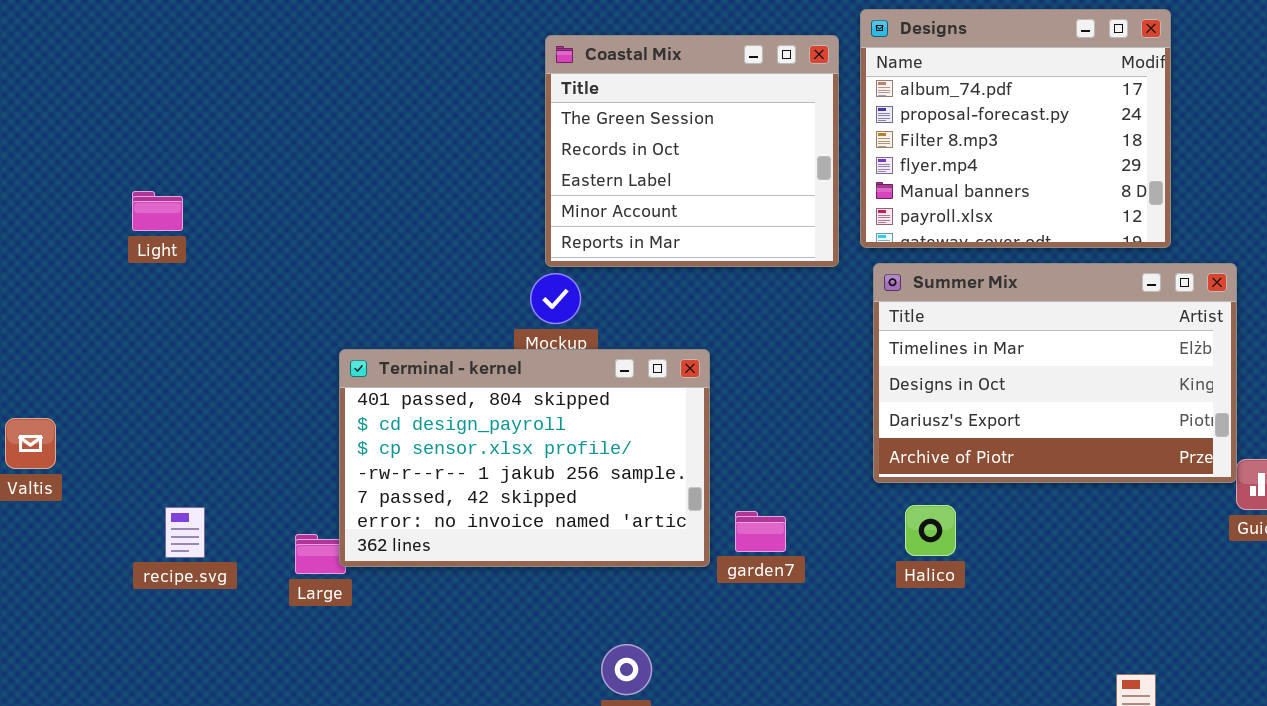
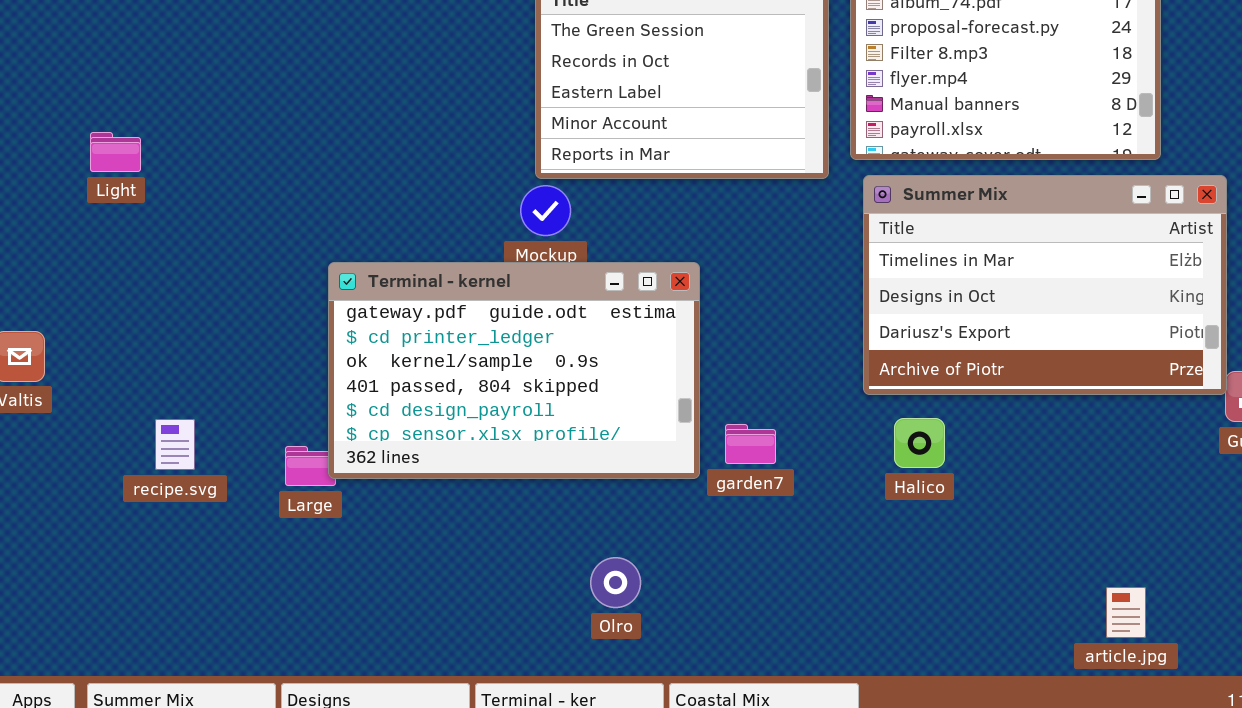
Light: [132,191,183,231] -> [90,132,141,172], moved
Terminal - kernel: [339,349,710,567] -> [328,262,700,479], scrolled up 3 rows

